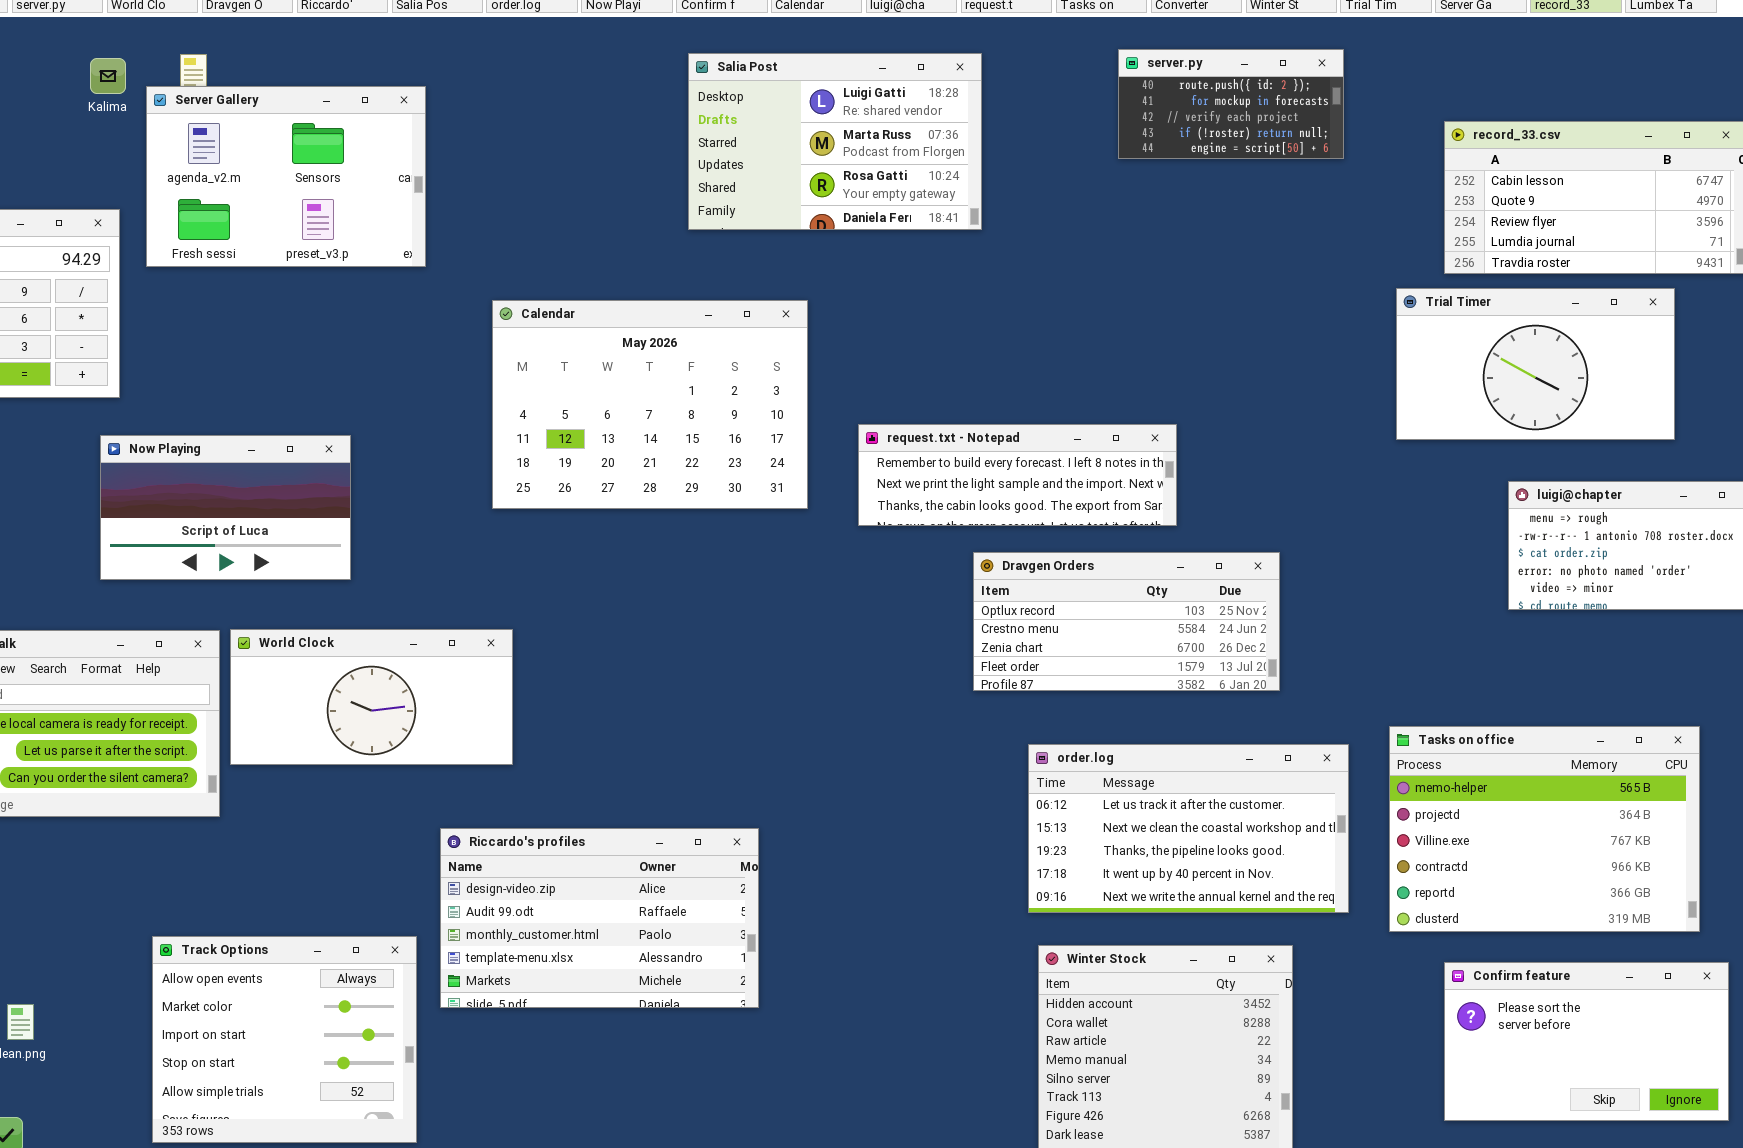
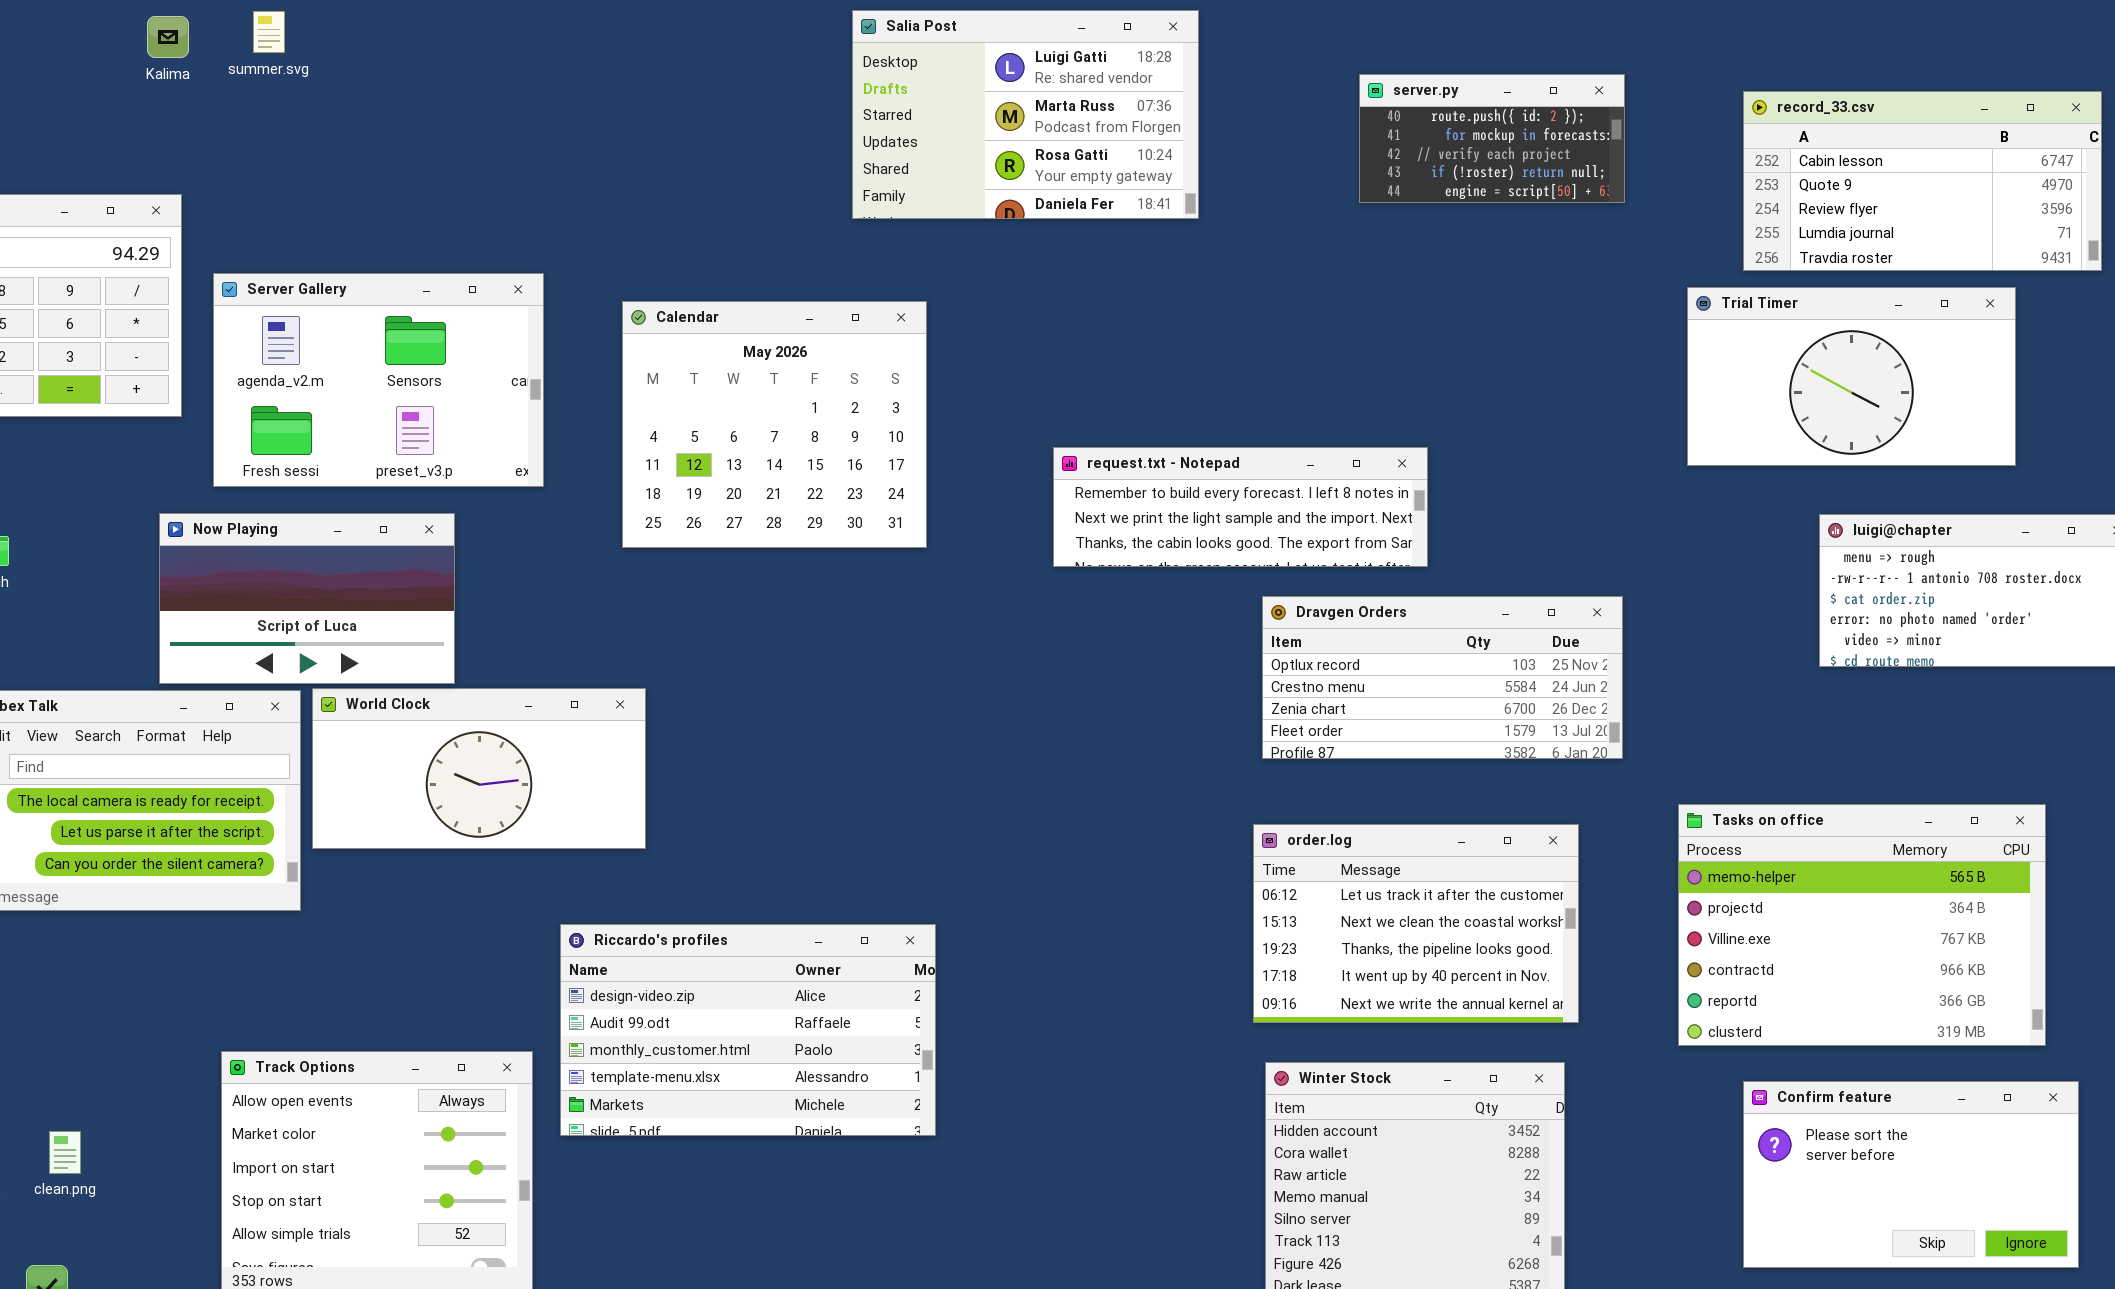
server.py: [1118,49,1344,159] -> [1359,74,1625,203], moved
Server Gallery: [146,86,426,267] -> [213,273,544,487], moved
Calendar: [492,300,808,509] -> [622,301,927,548], resized
Now Playing: [100,435,351,580] -> [159,513,455,684], moved
Dravgen Orders: [973,552,1280,691] -> [1262,596,1623,759], moved
order.log: [1028,744,1349,913] -> [1253,824,1579,1023], resized

